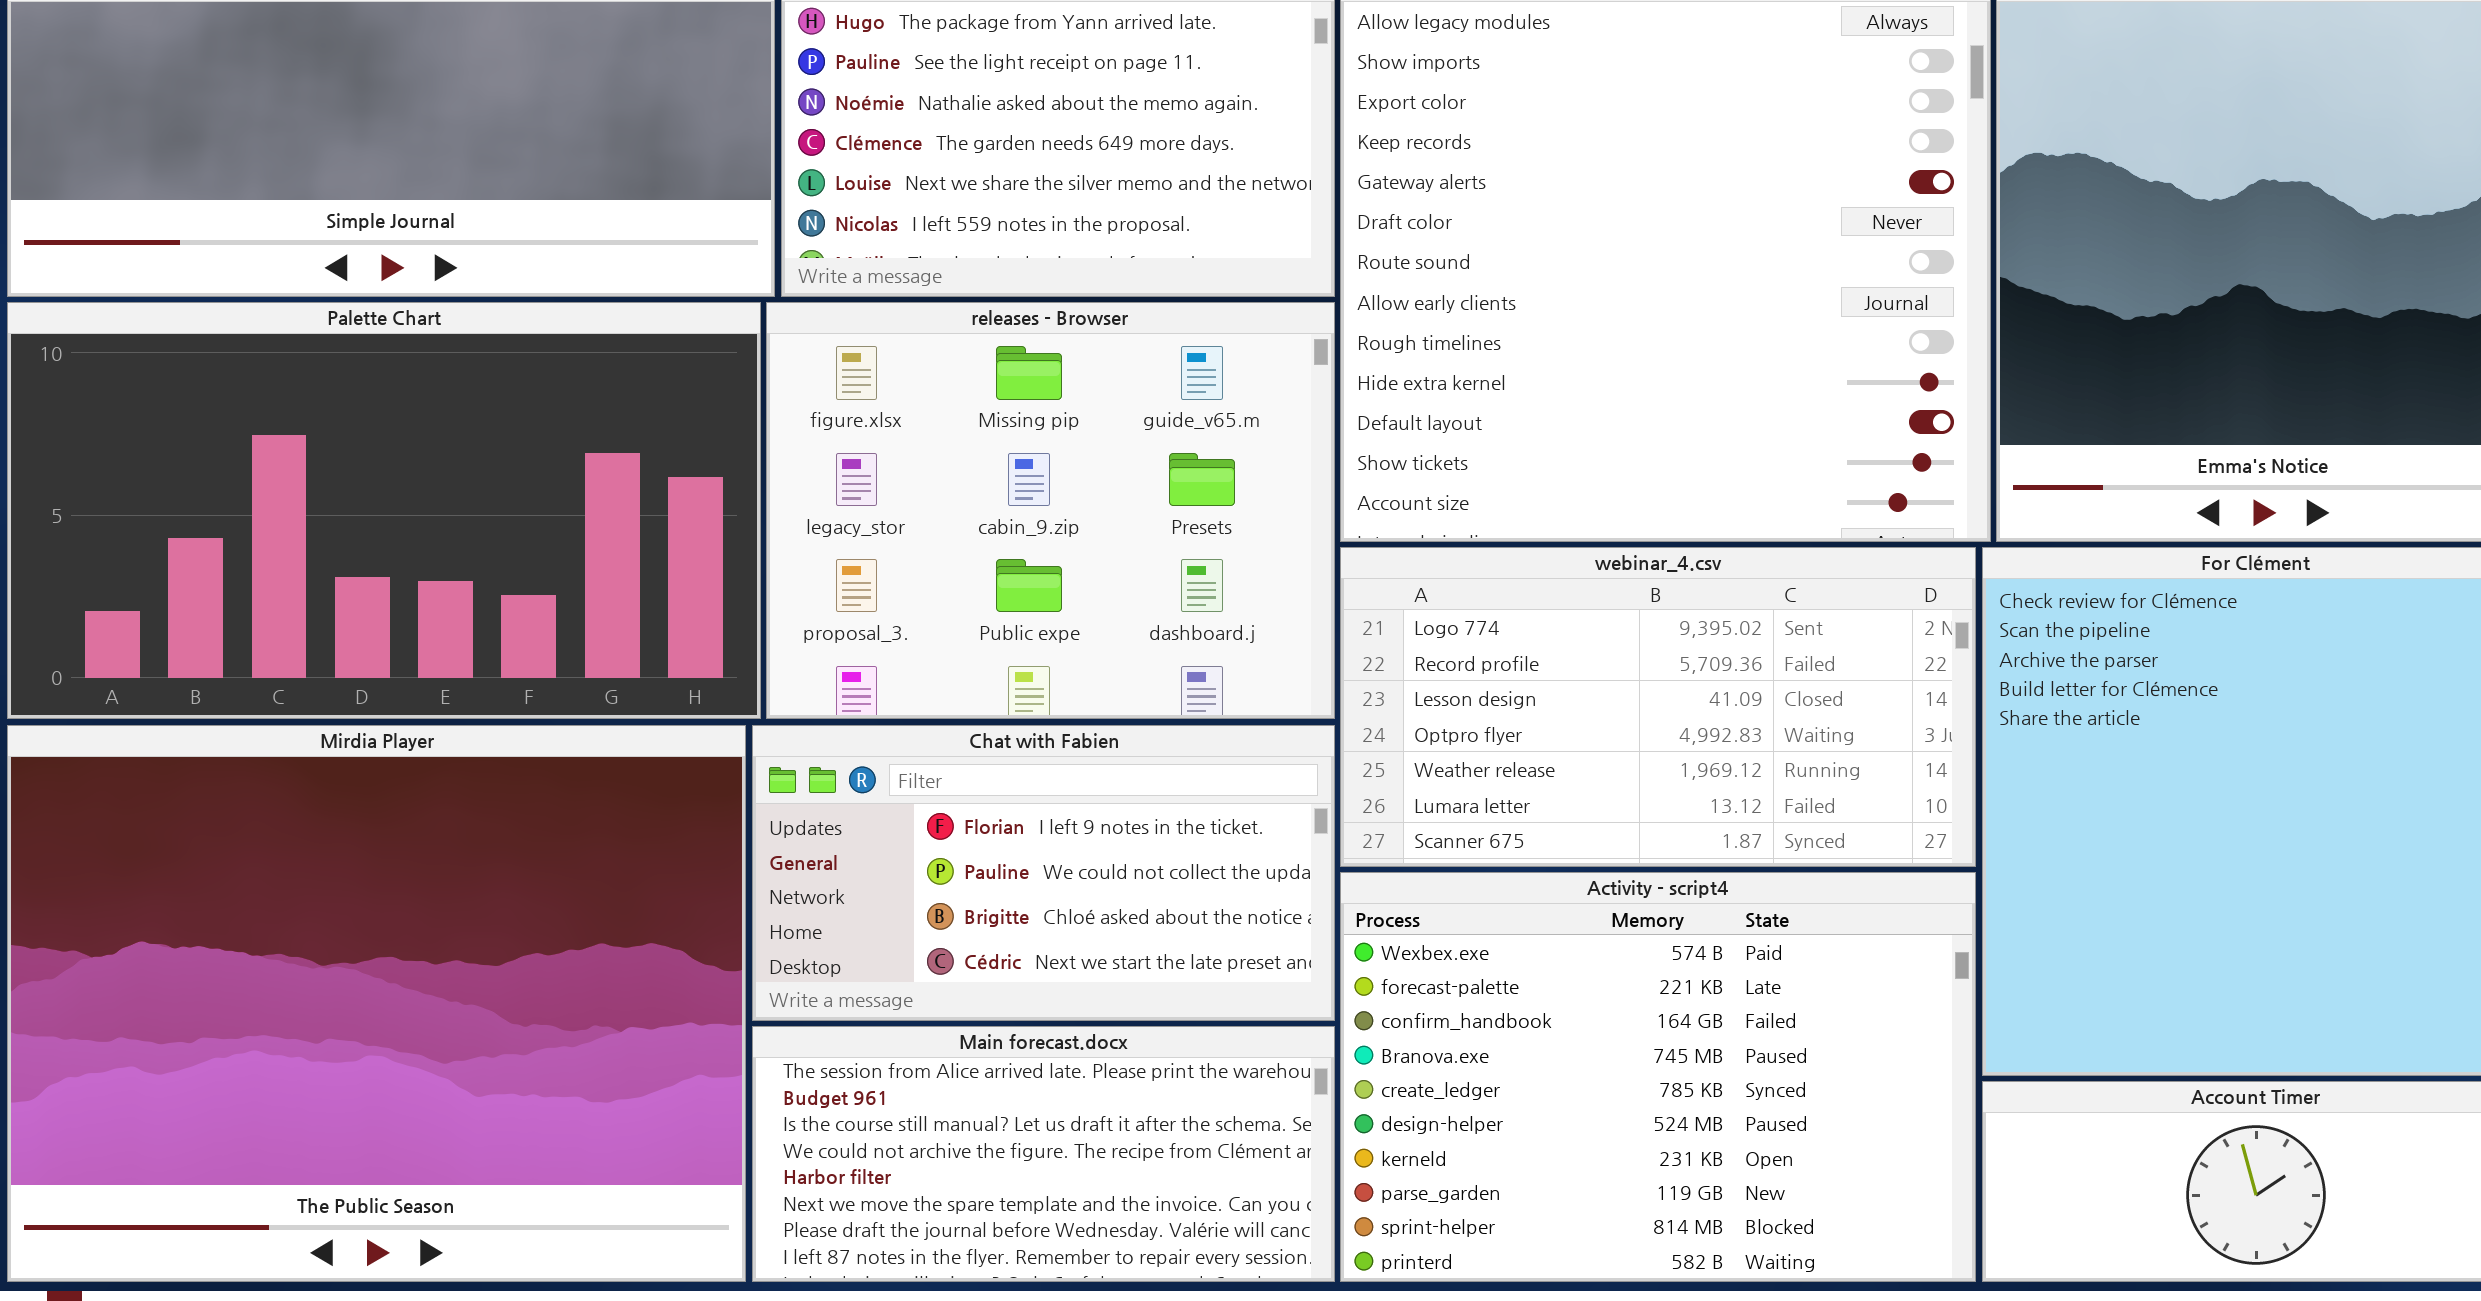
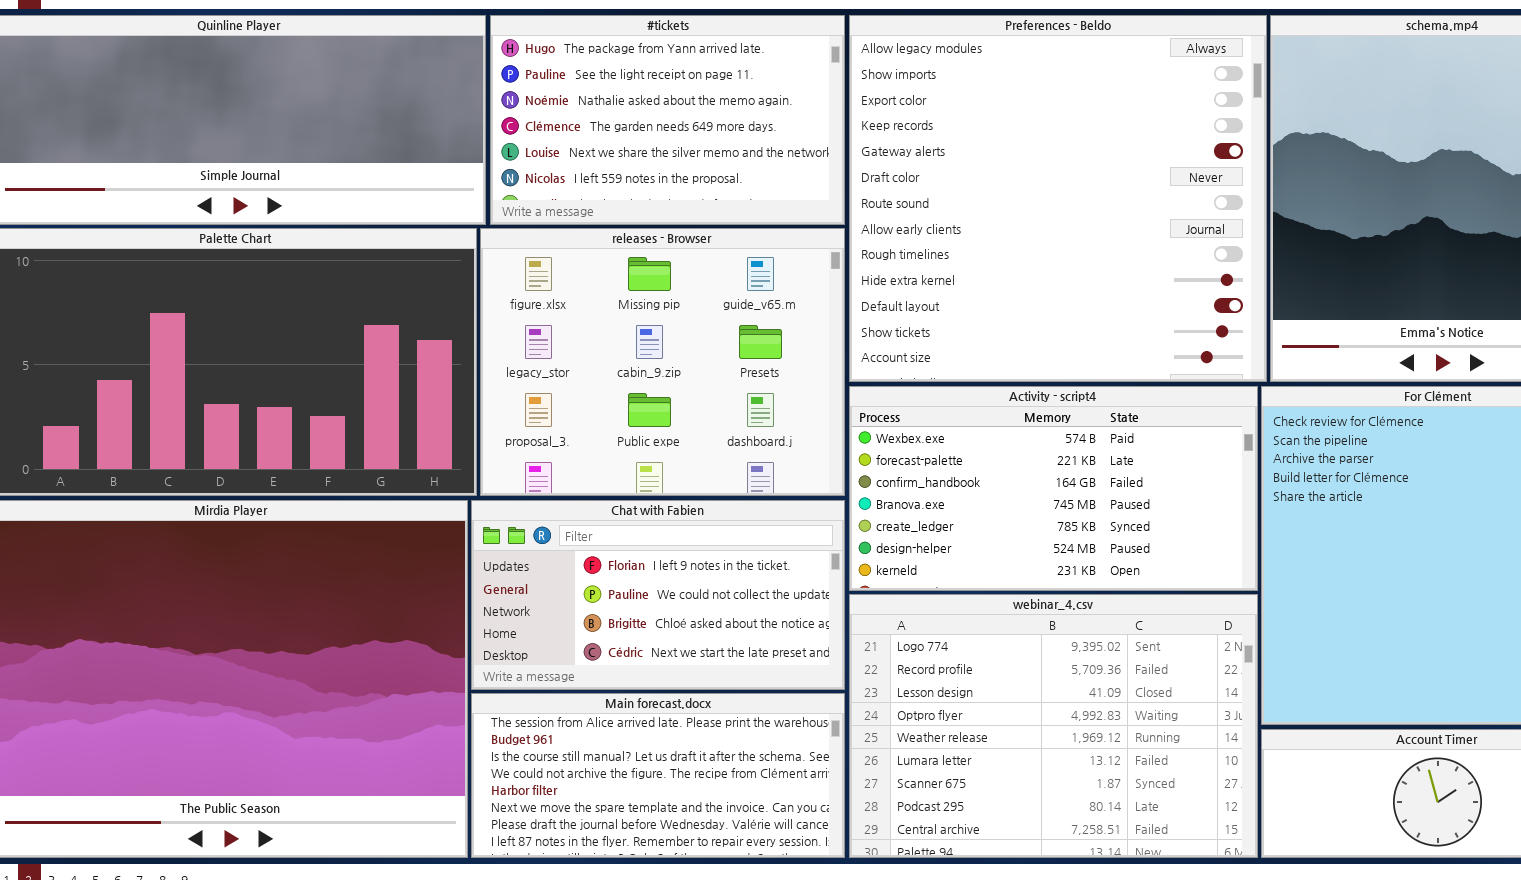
webinar_4.csv: [1340,547,1976,867] -> [849,594,1258,858], moved, resized
Activity - script4: [1340,872,1976,1282] -> [849,386,1258,591], moved, resized

